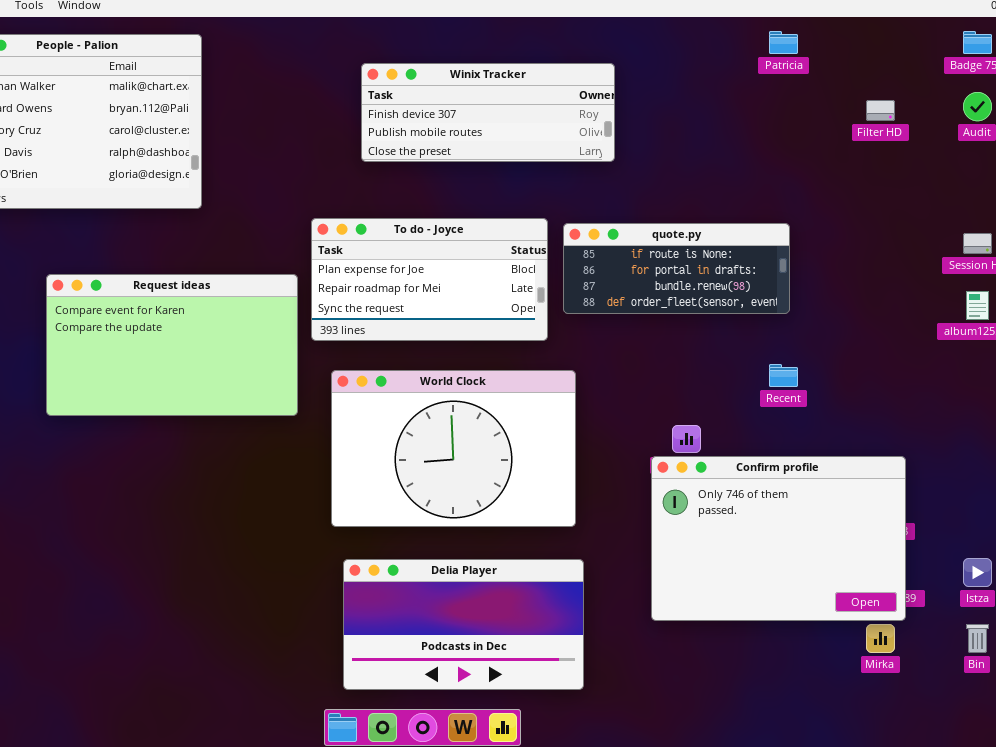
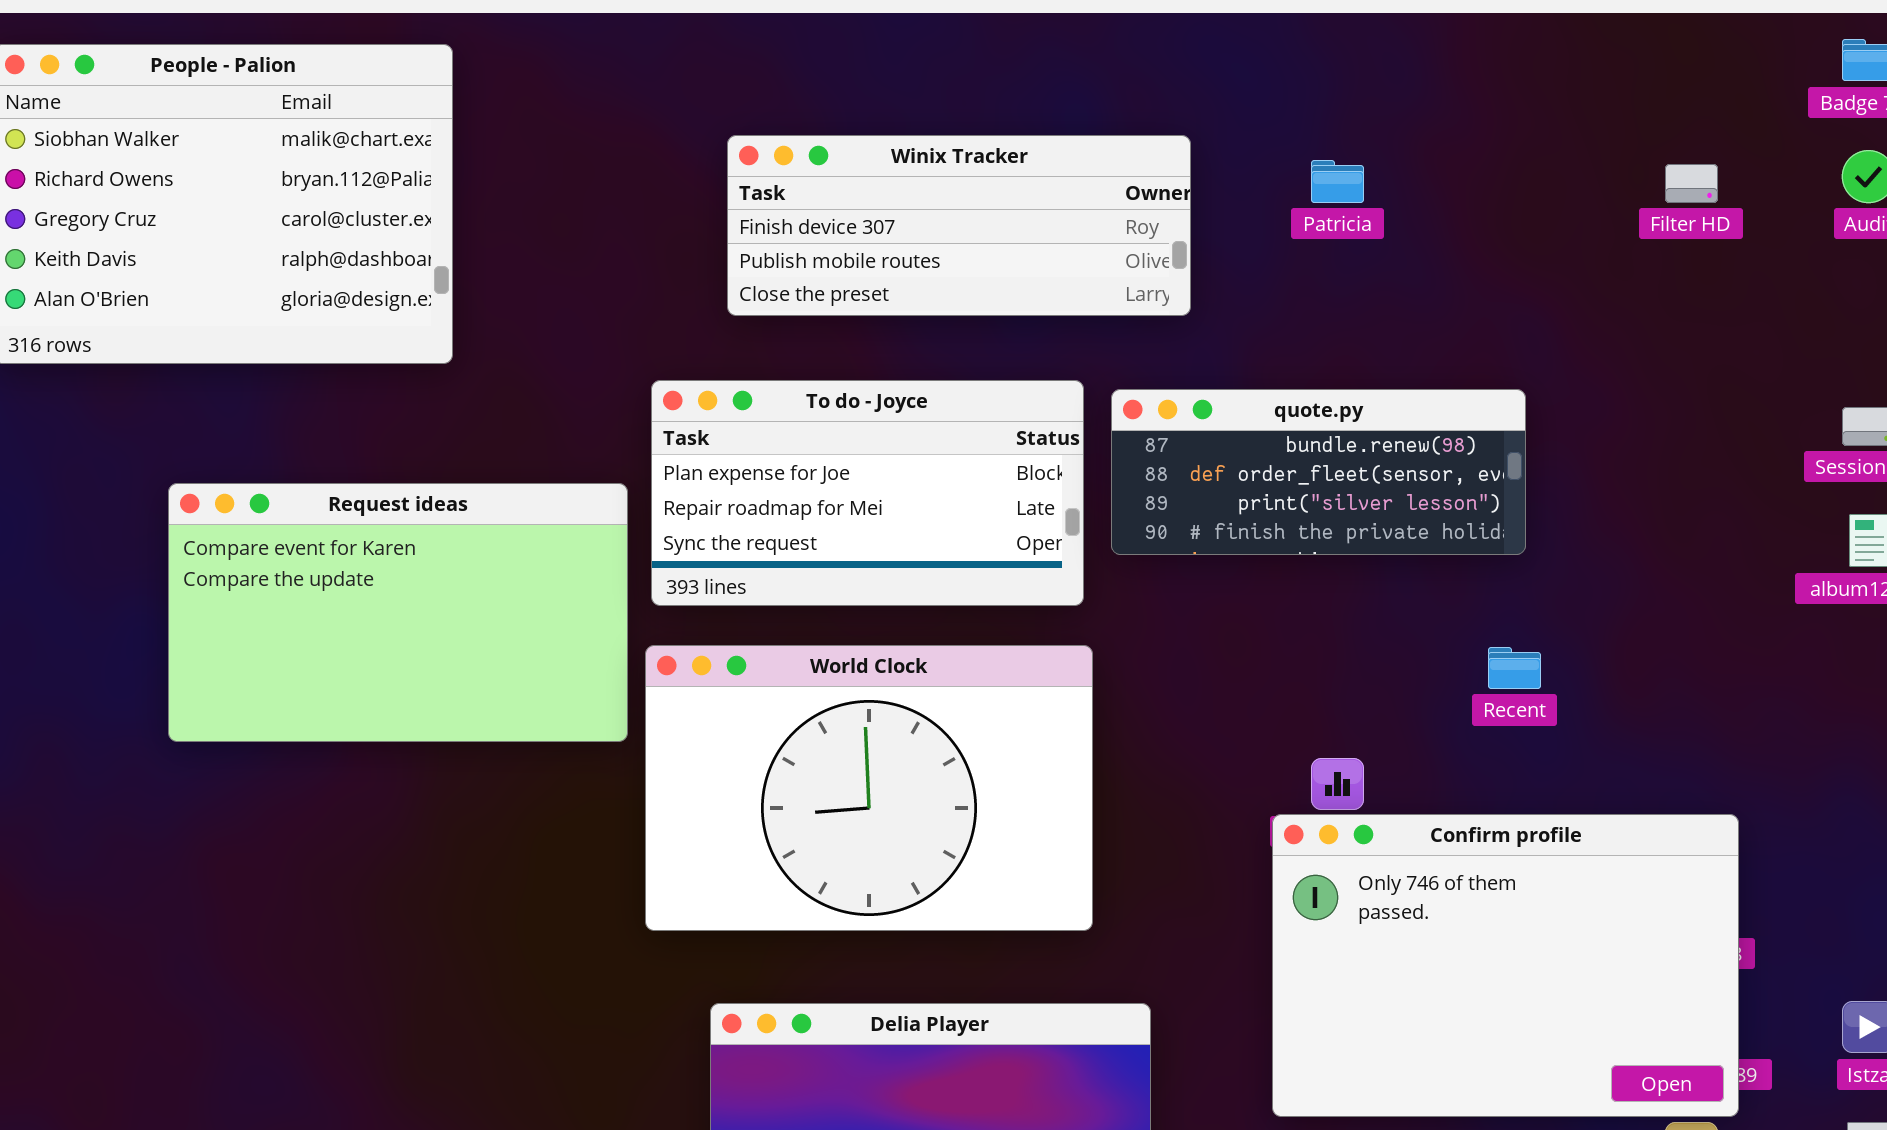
Patricia: [769,31,798,54] -> [1311,160,1364,203], moved
Winix Tracker: [361,63,615,162] -> [727,135,1191,316], moved
quote.py: [563,223,790,314] -> [1111,389,1526,555], scrolled down 2 rows
World Clock: [331,370,576,527] -> [645,645,1093,931], moved

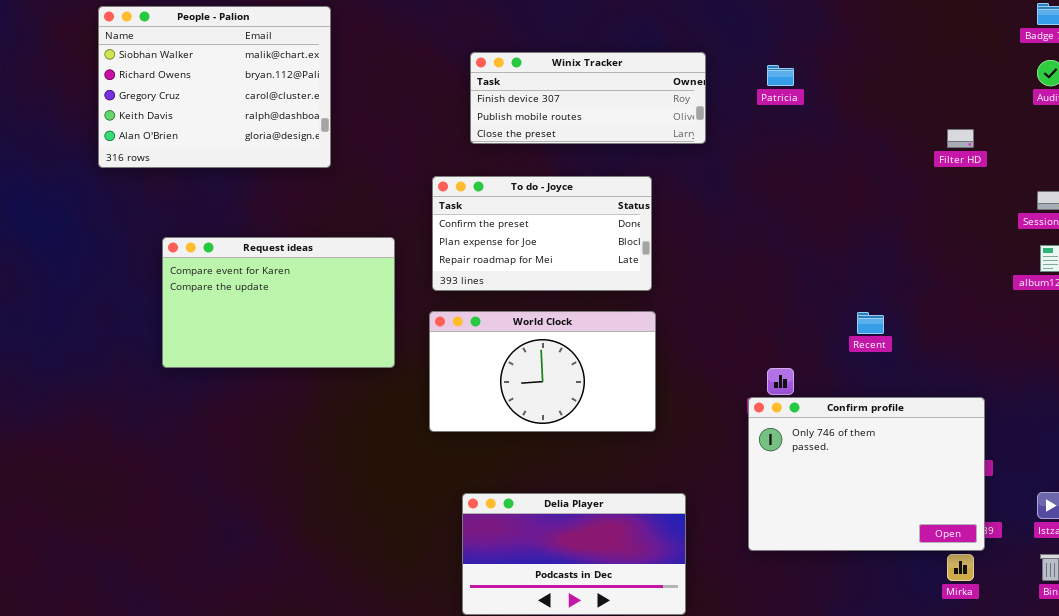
Filter HD: [1665,164,1718,203] -> [947,129,974,148], moved
To do - Joyce: [651,380,1084,606] -> [432,176,652,291], scrolled up 1 row
quote.py: [1111,389,1526,555] -> none, closed
Request ideas: [168,483,628,742] -> [162,237,395,368], moved
World Clock: [645,645,1093,931] -> [429,311,656,432], resized

